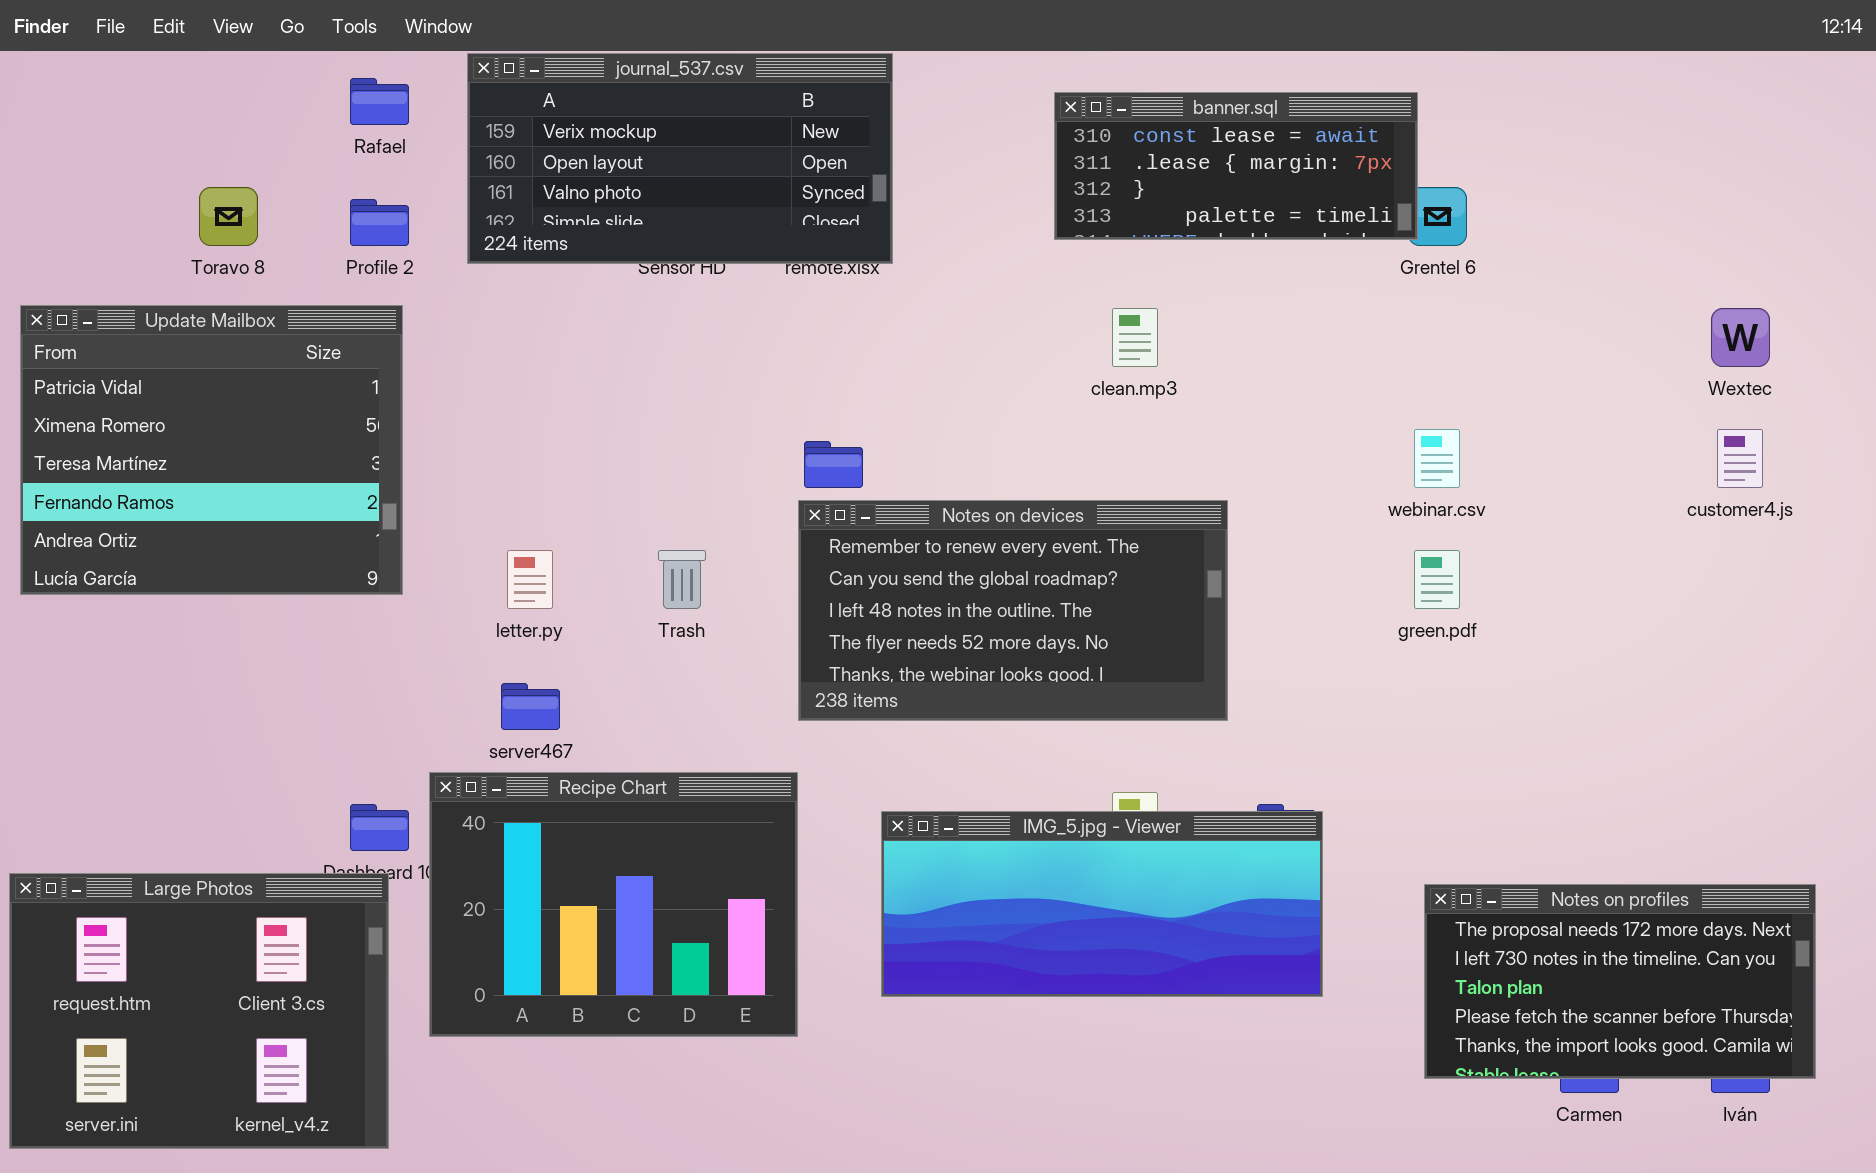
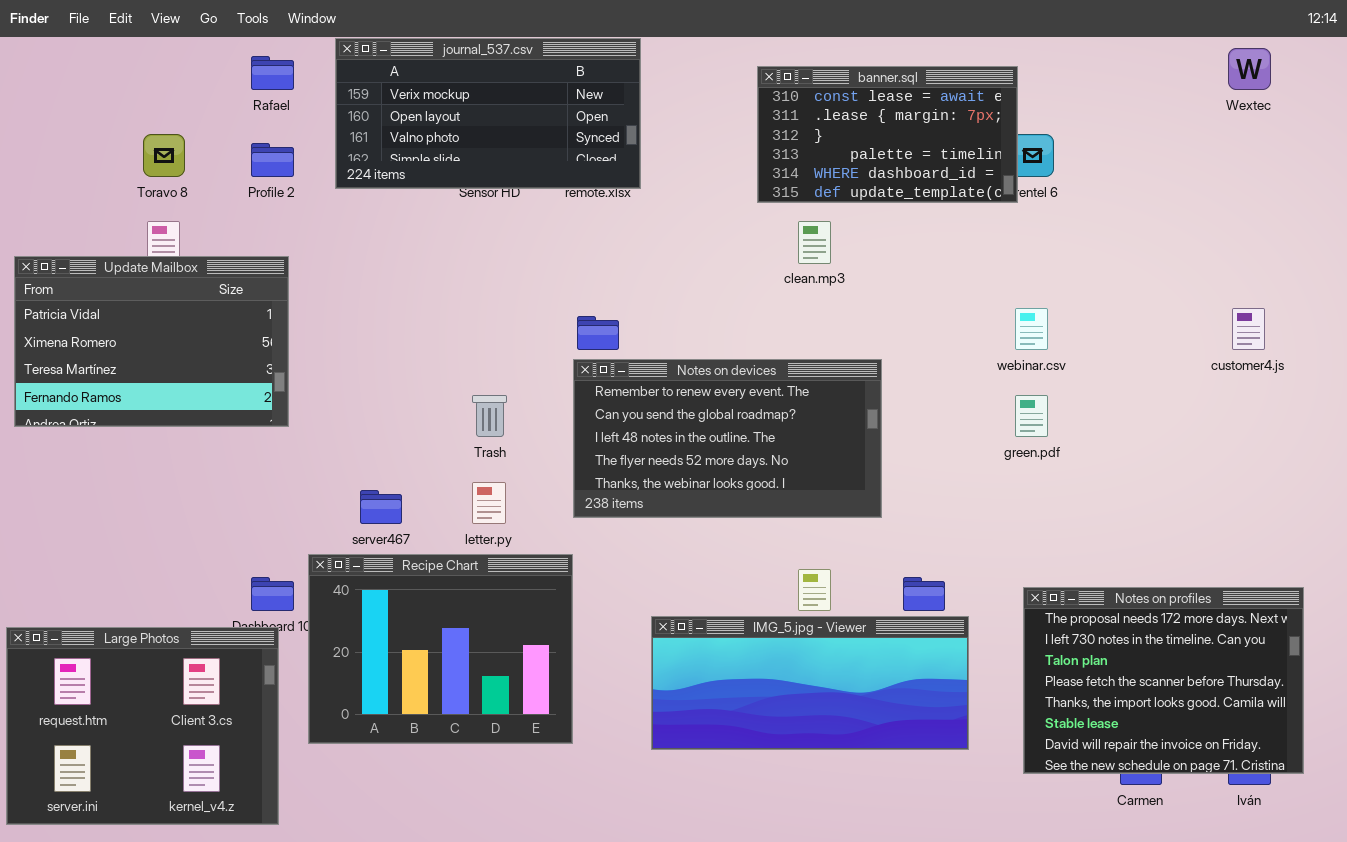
banner.sql: [1054,92,1418,240] -> [757,66,1018,203], resized
Update Mailbox: [20,305,403,595] -> [14,256,289,427], resized
Wextec: [1711,308,1770,367] -> [1228,48,1271,90], moved
letter.py: [507,550,553,609] -> [472,482,506,524], moved
IMG_5.jpg - Viewer: [881,811,1323,997] -> [651,616,969,750], moved
Notes on profiles: [1424,884,1816,1079] -> [1023,587,1304,774], resized

